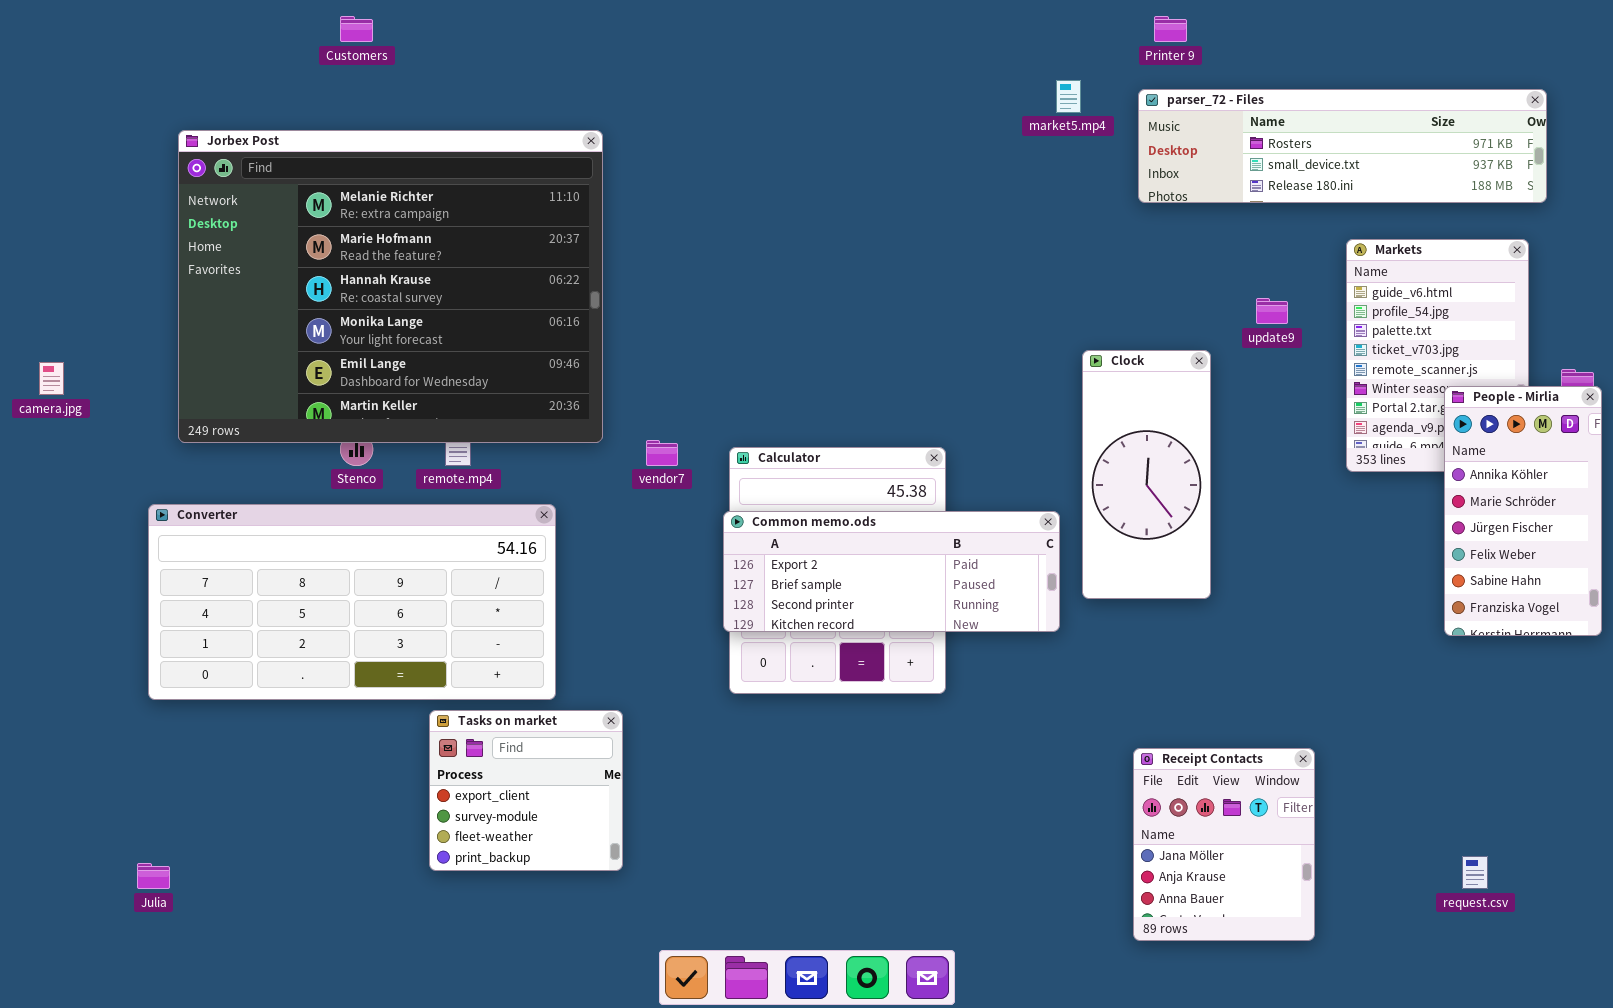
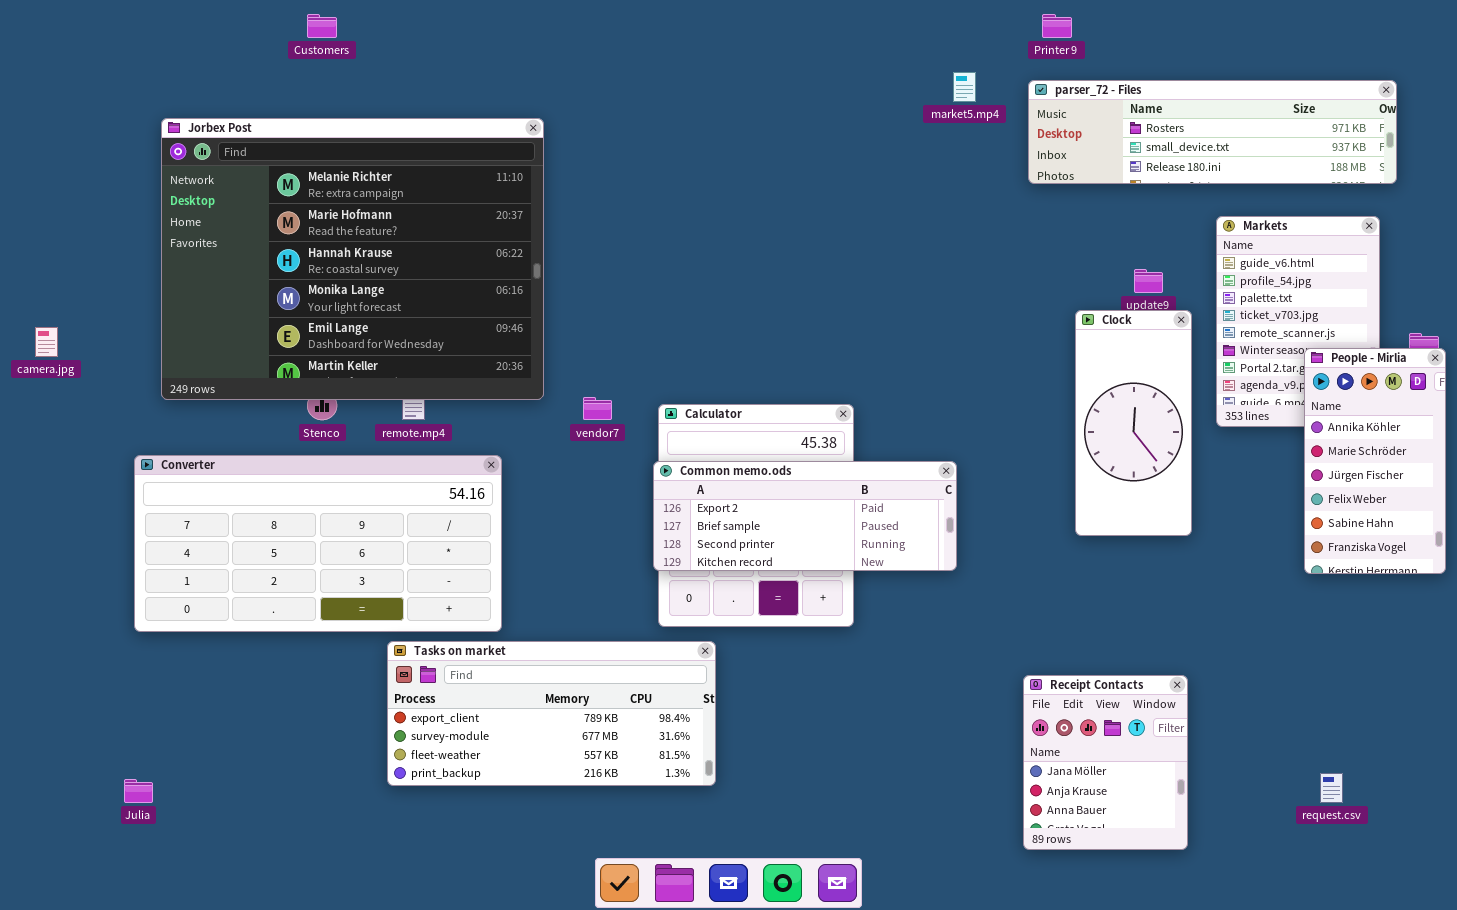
Clock: [1082,350,1211,599] -> [1075,310,1192,536], moved
Tasks on market: [429,710,623,871] -> [387,641,716,786], resized

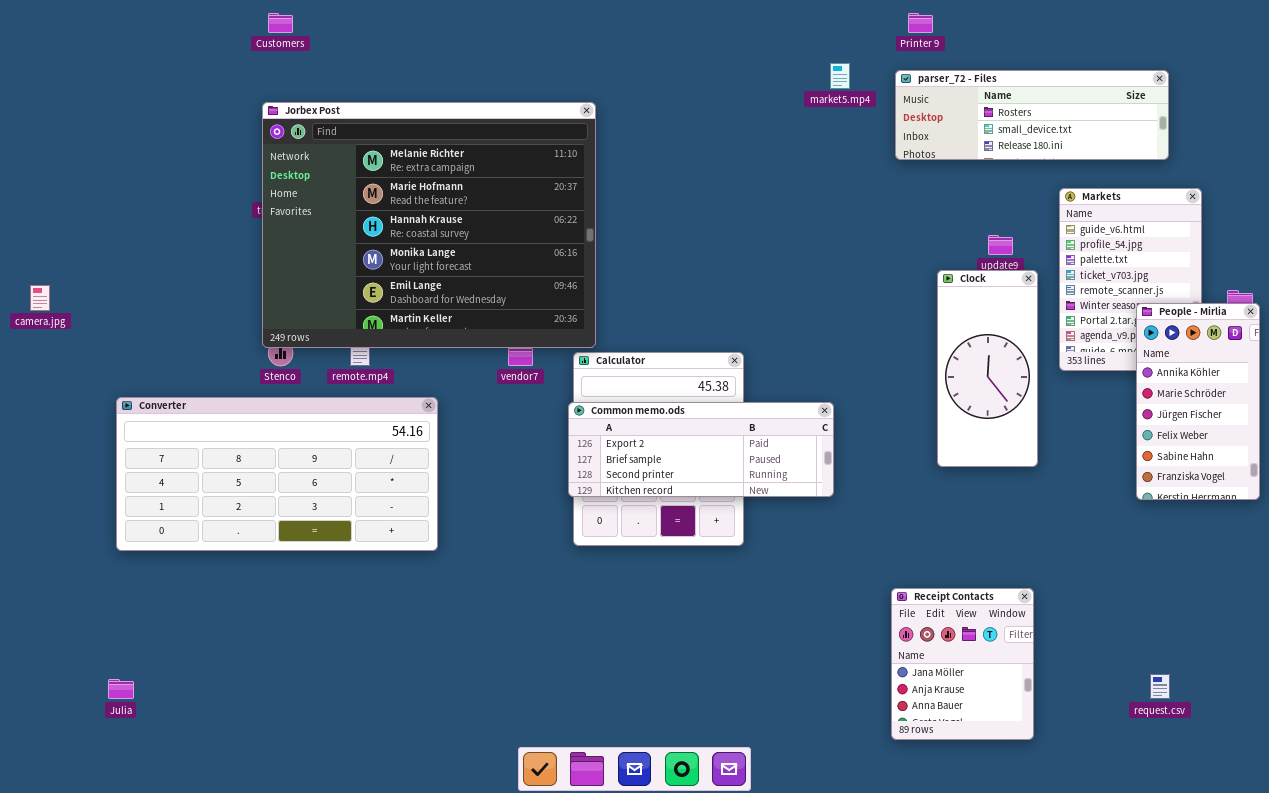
parser_72 - Files: [1028,80,1397,184] -> [895,70,1169,160], resized
Jorbex Post: [161,118,544,400] -> [262,102,596,348], moved
Tasks on market: [387,641,716,786] -> none, closed

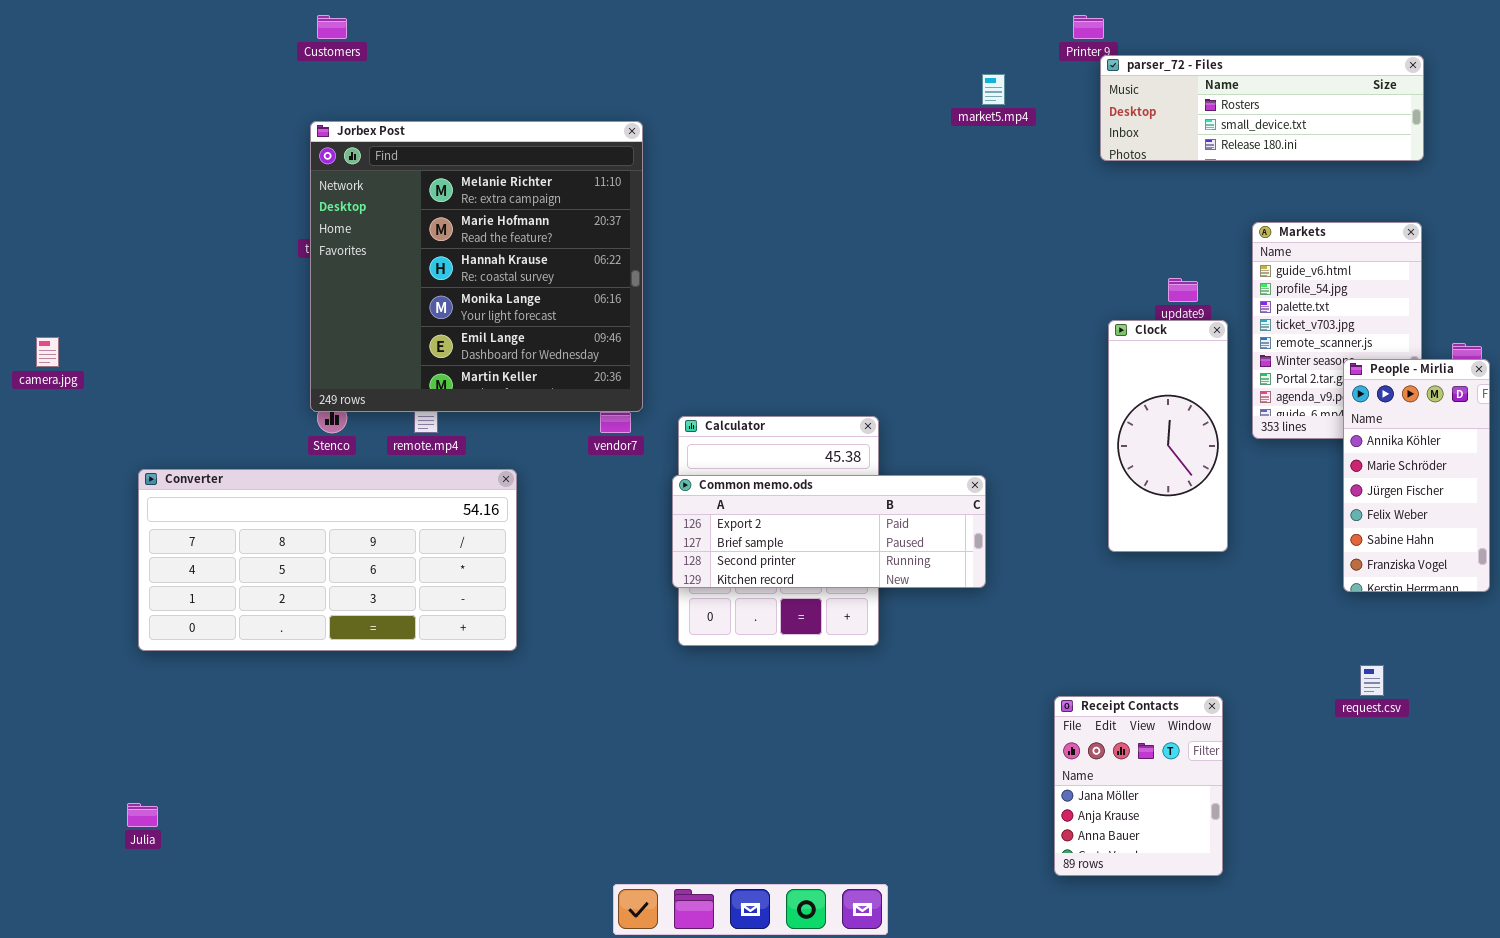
parser_72 - Files: [895,70,1169,160] -> [1100,55,1424,161], moved
Jorbex Post: [262,102,596,348] -> [310,121,643,412], resized
request.csv: [1150,674,1170,699] -> [1360,665,1384,696], moved

